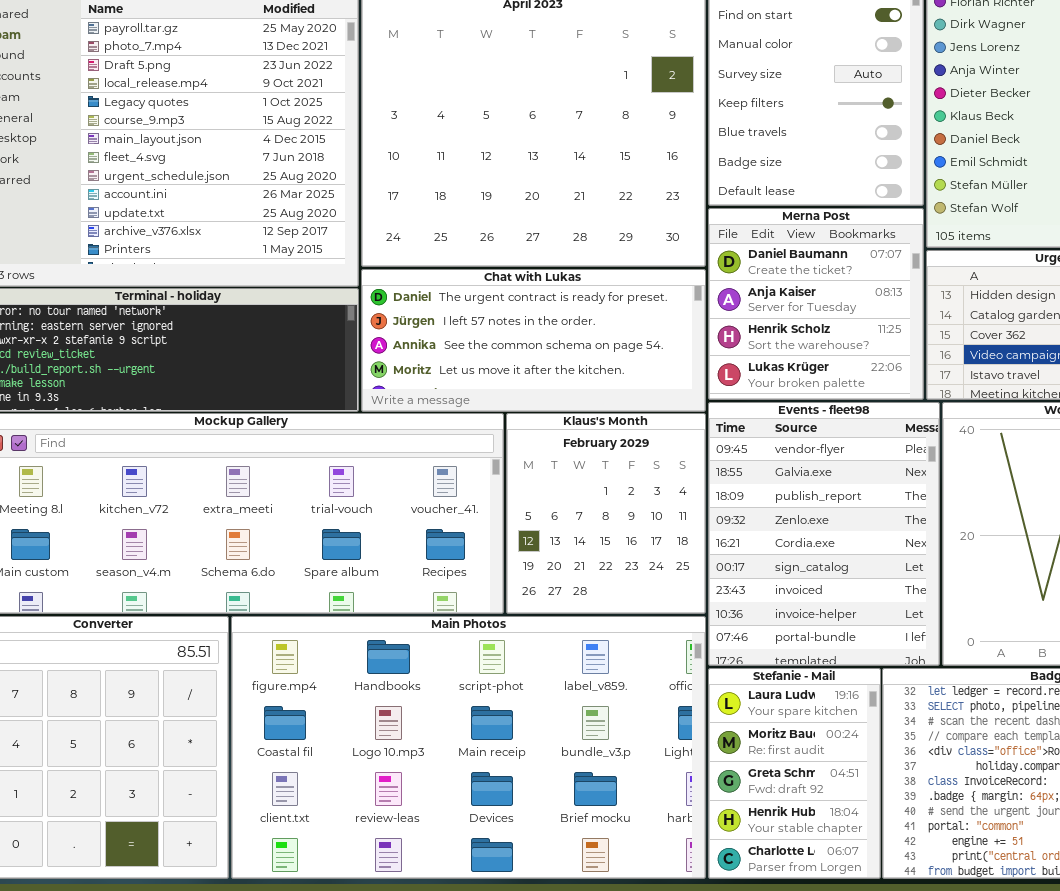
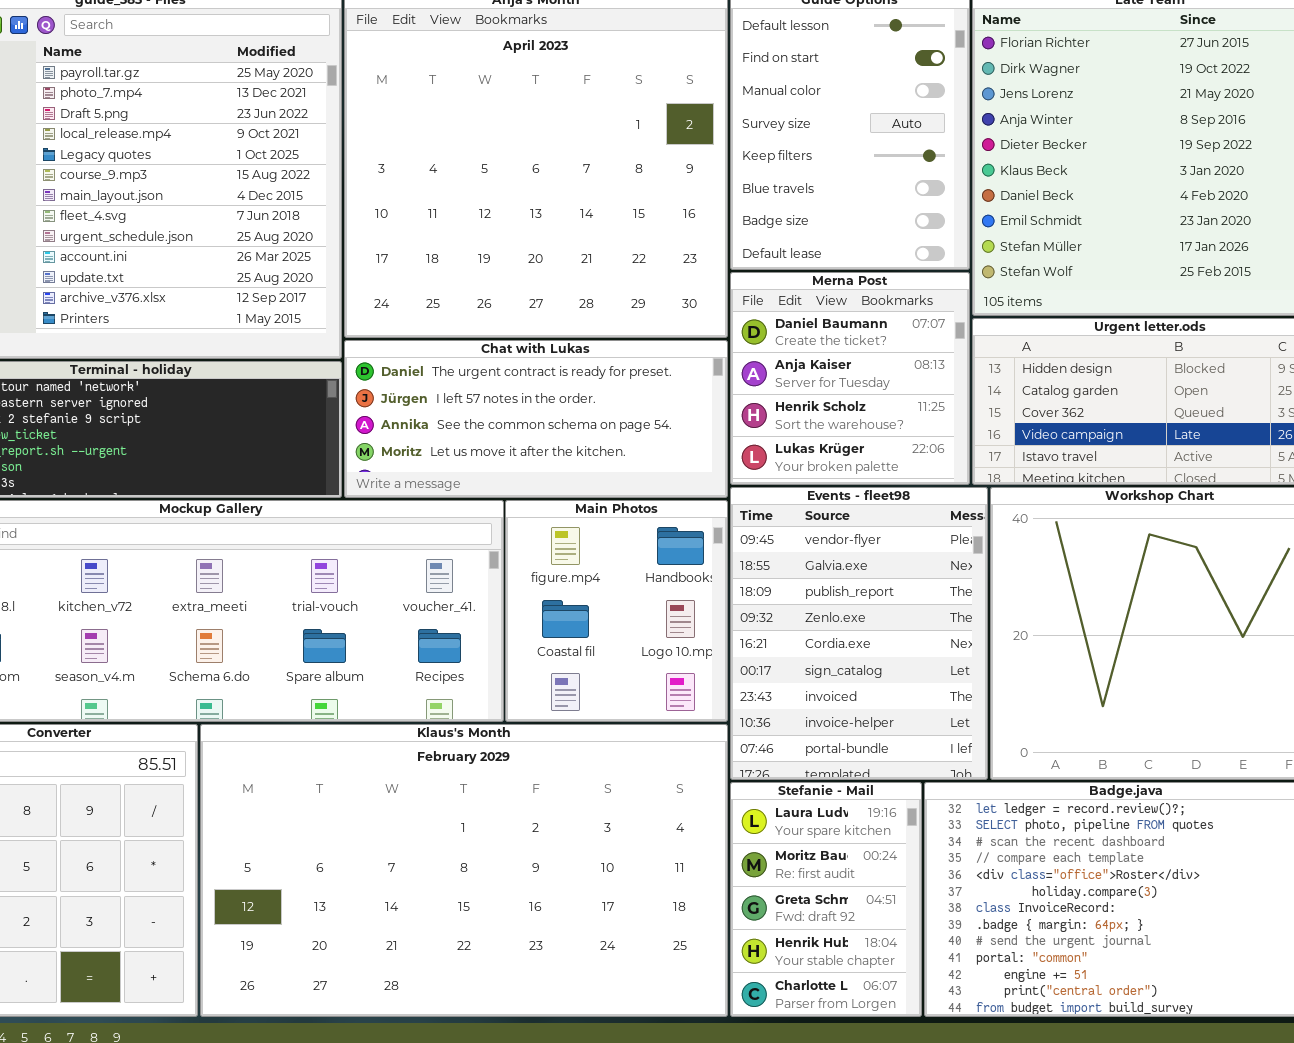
Klaus's Month: [506,413,706,614] -> [200,724,728,1017], moved, resized
Main Photos: [231,616,706,879] -> [505,500,728,722], moved, resized

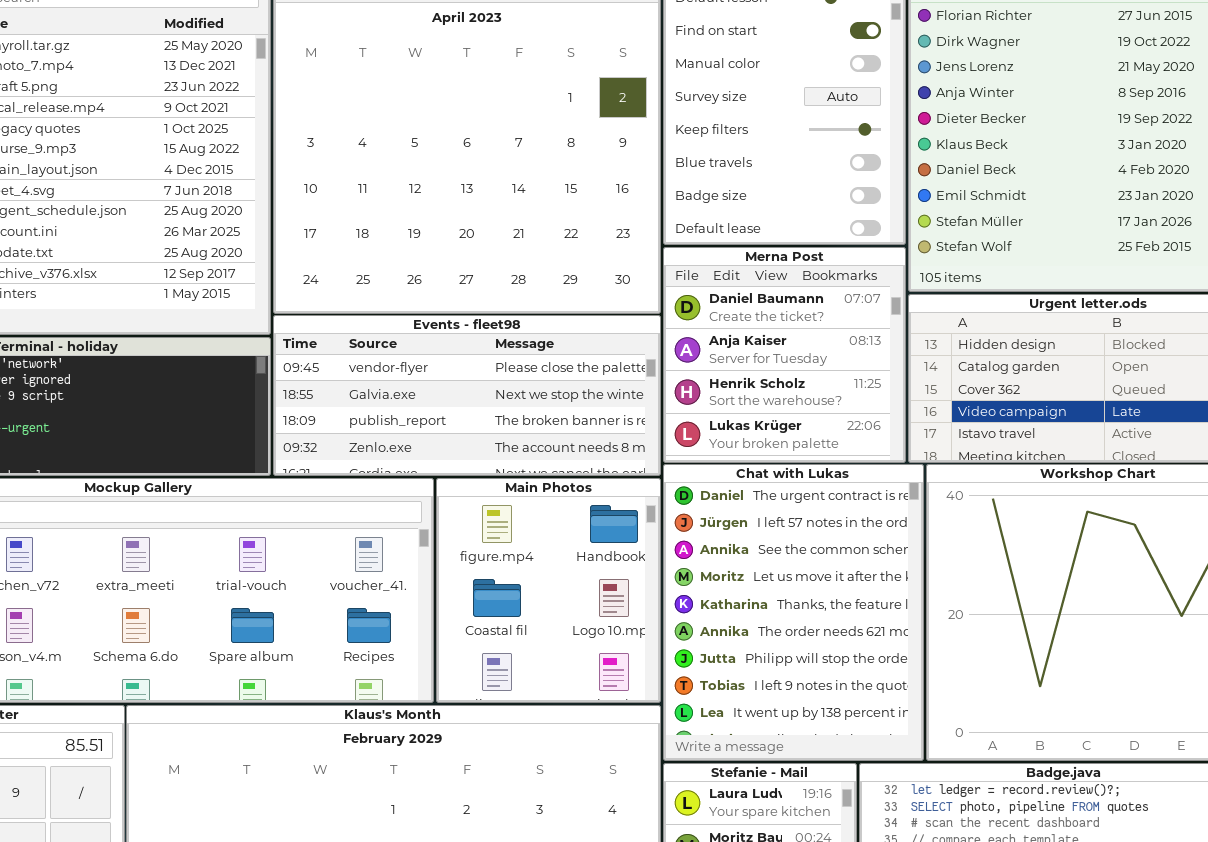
Chat with Lukas: [344,340,728,498] -> [663,464,924,761], moved, resized
Events - fleet98: [730,487,988,780] -> [273,315,661,476], moved, resized

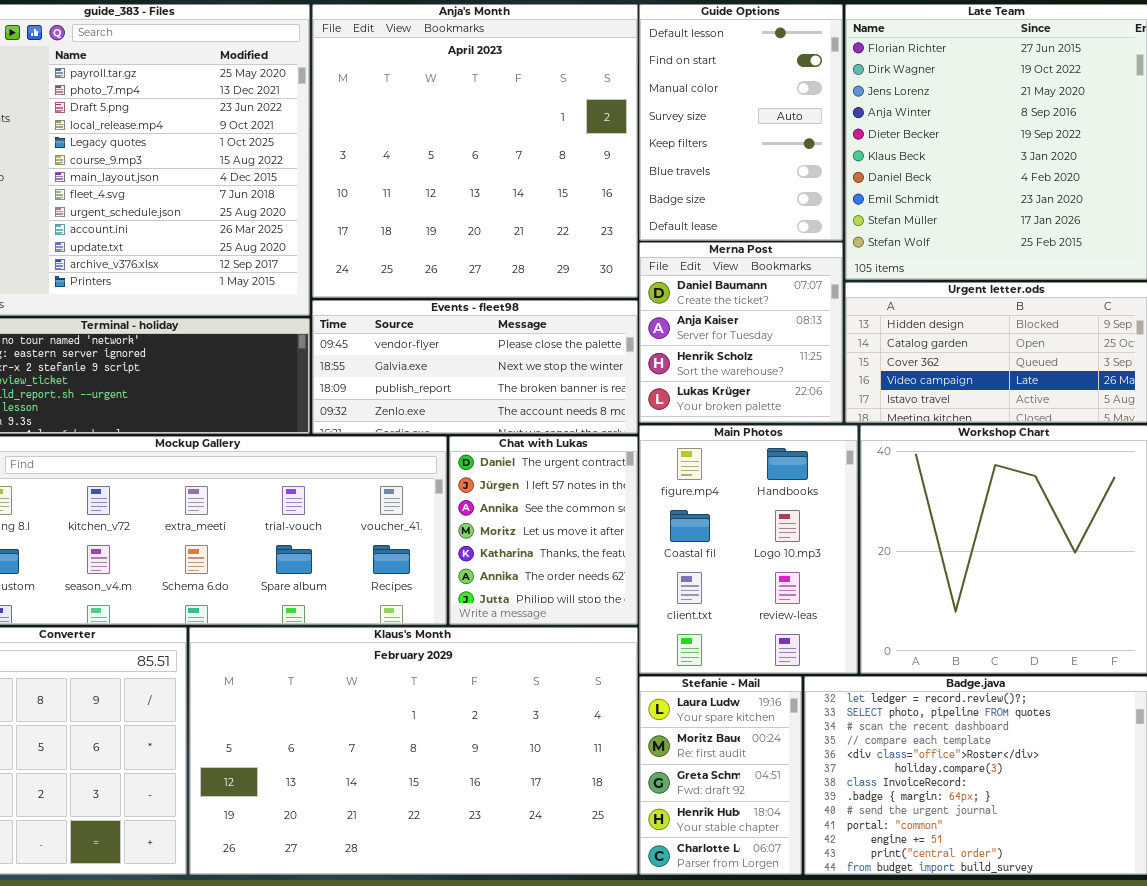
Chat with Lukas: [663,464,924,761] -> [449,436,638,625], moved, resized
Main Photos: [436,478,661,703] -> [639,425,858,674], moved, resized

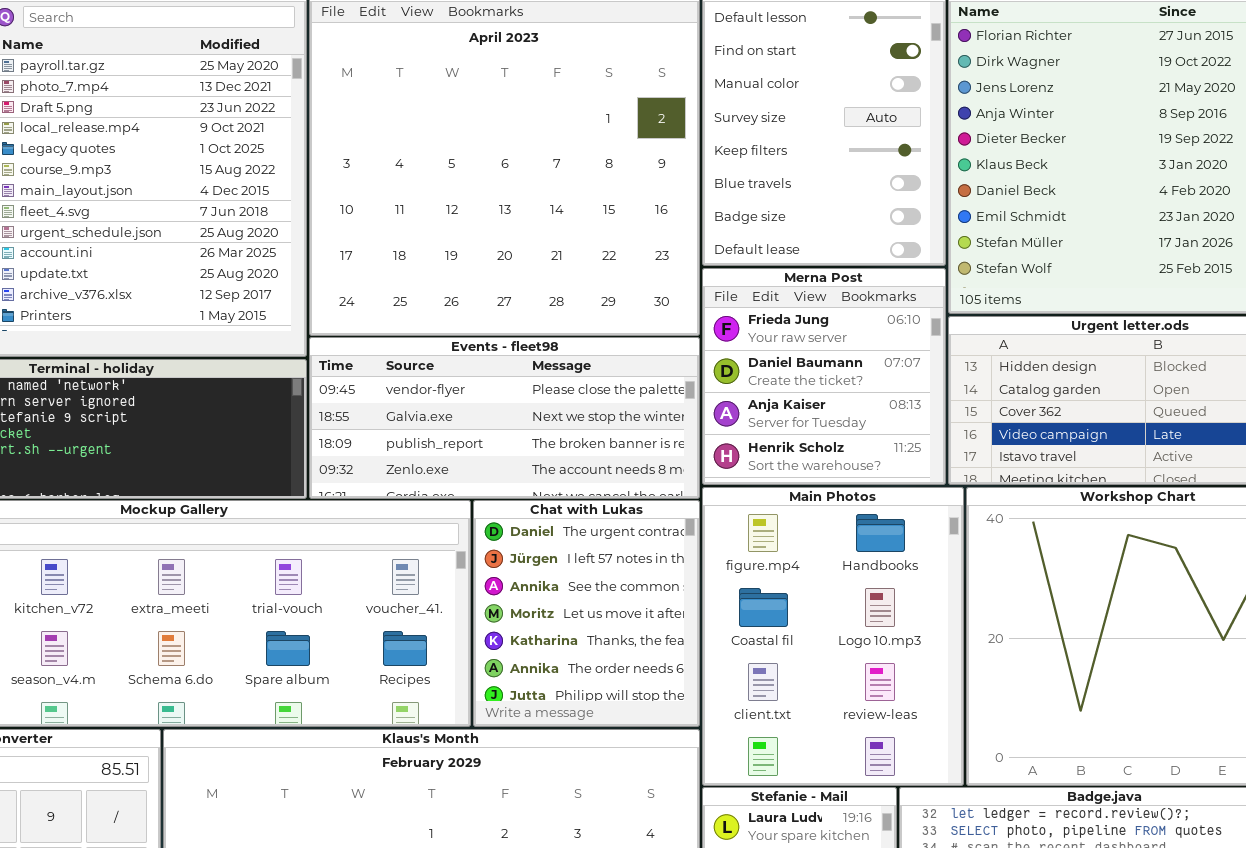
Merna Post: [639,242,843,423] -> [702,268,946,485], scrolled up 1 row

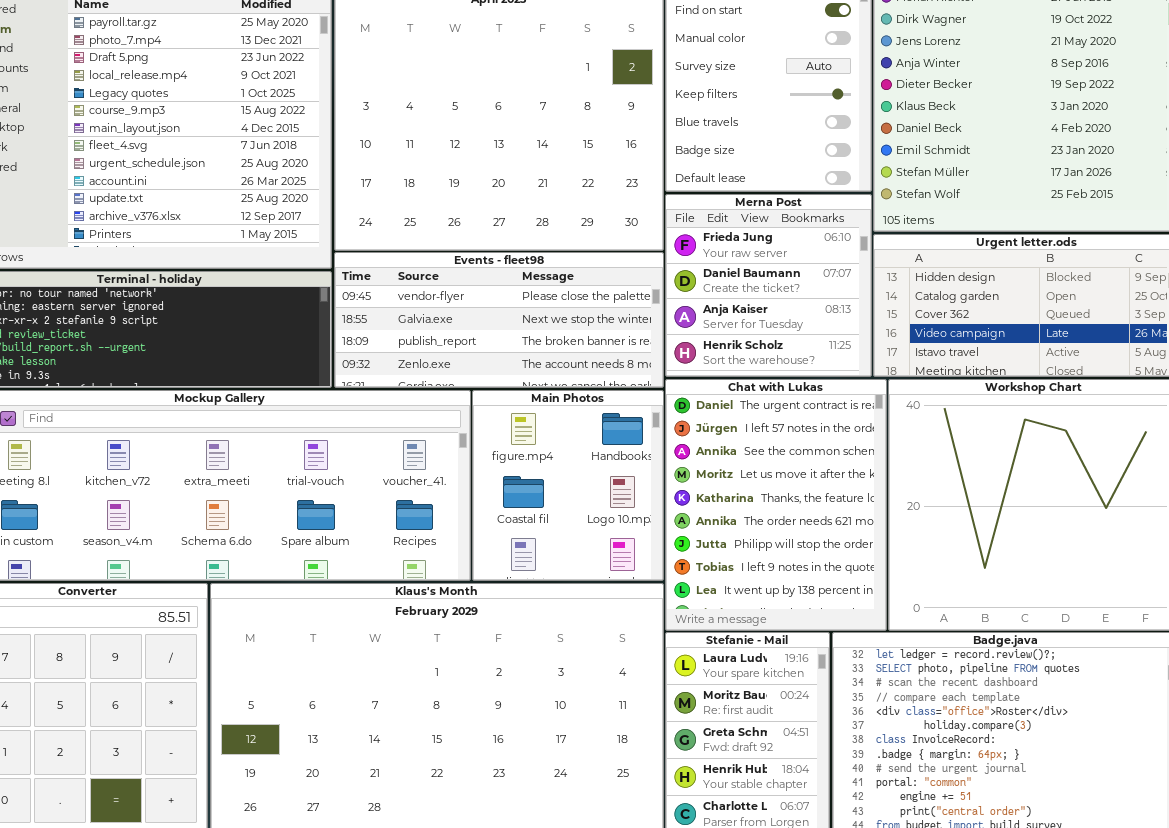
Main Photos: [702,487,964,786] -> [472,390,664,581], moved, resized
Chat with Lukas: [473,500,700,727] -> [665,379,887,631], moved, resized

